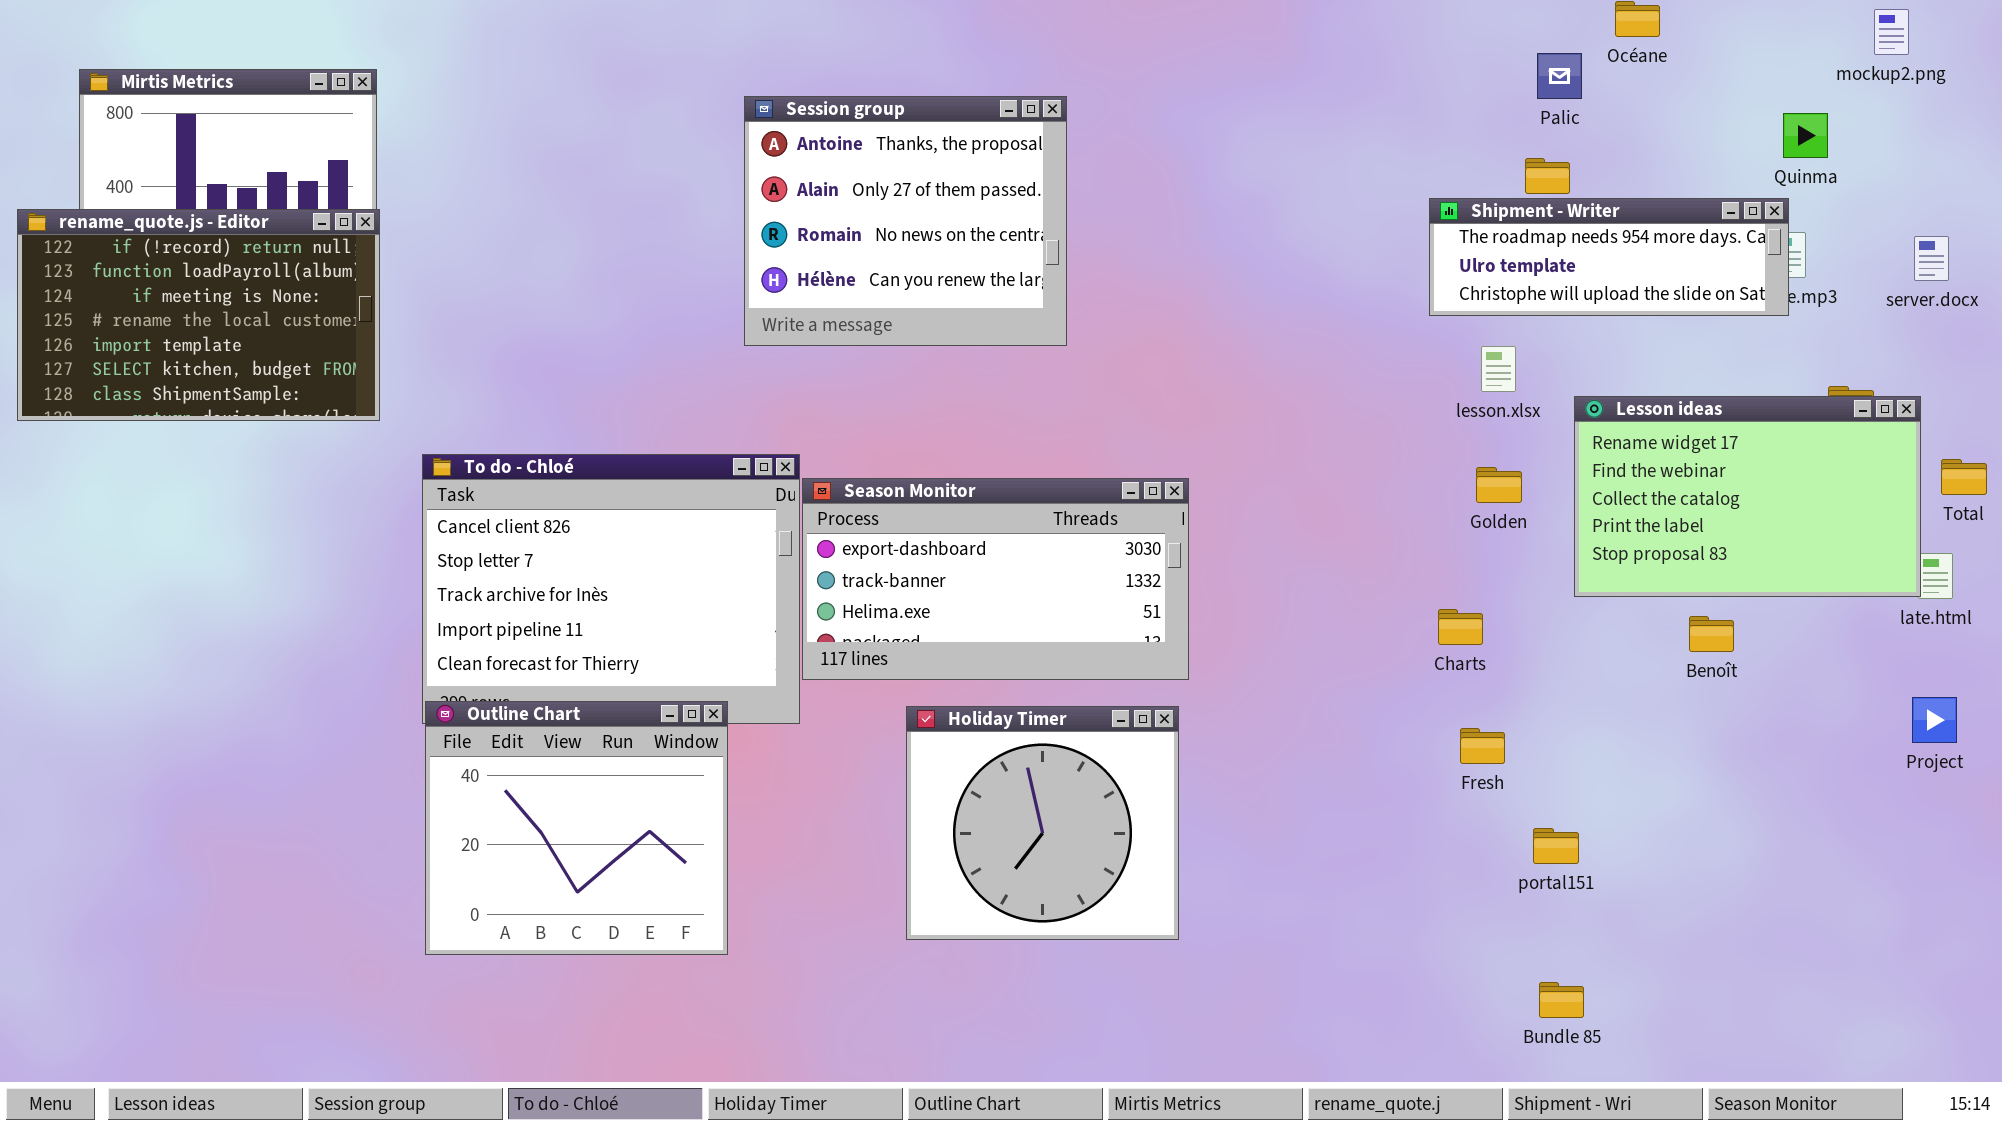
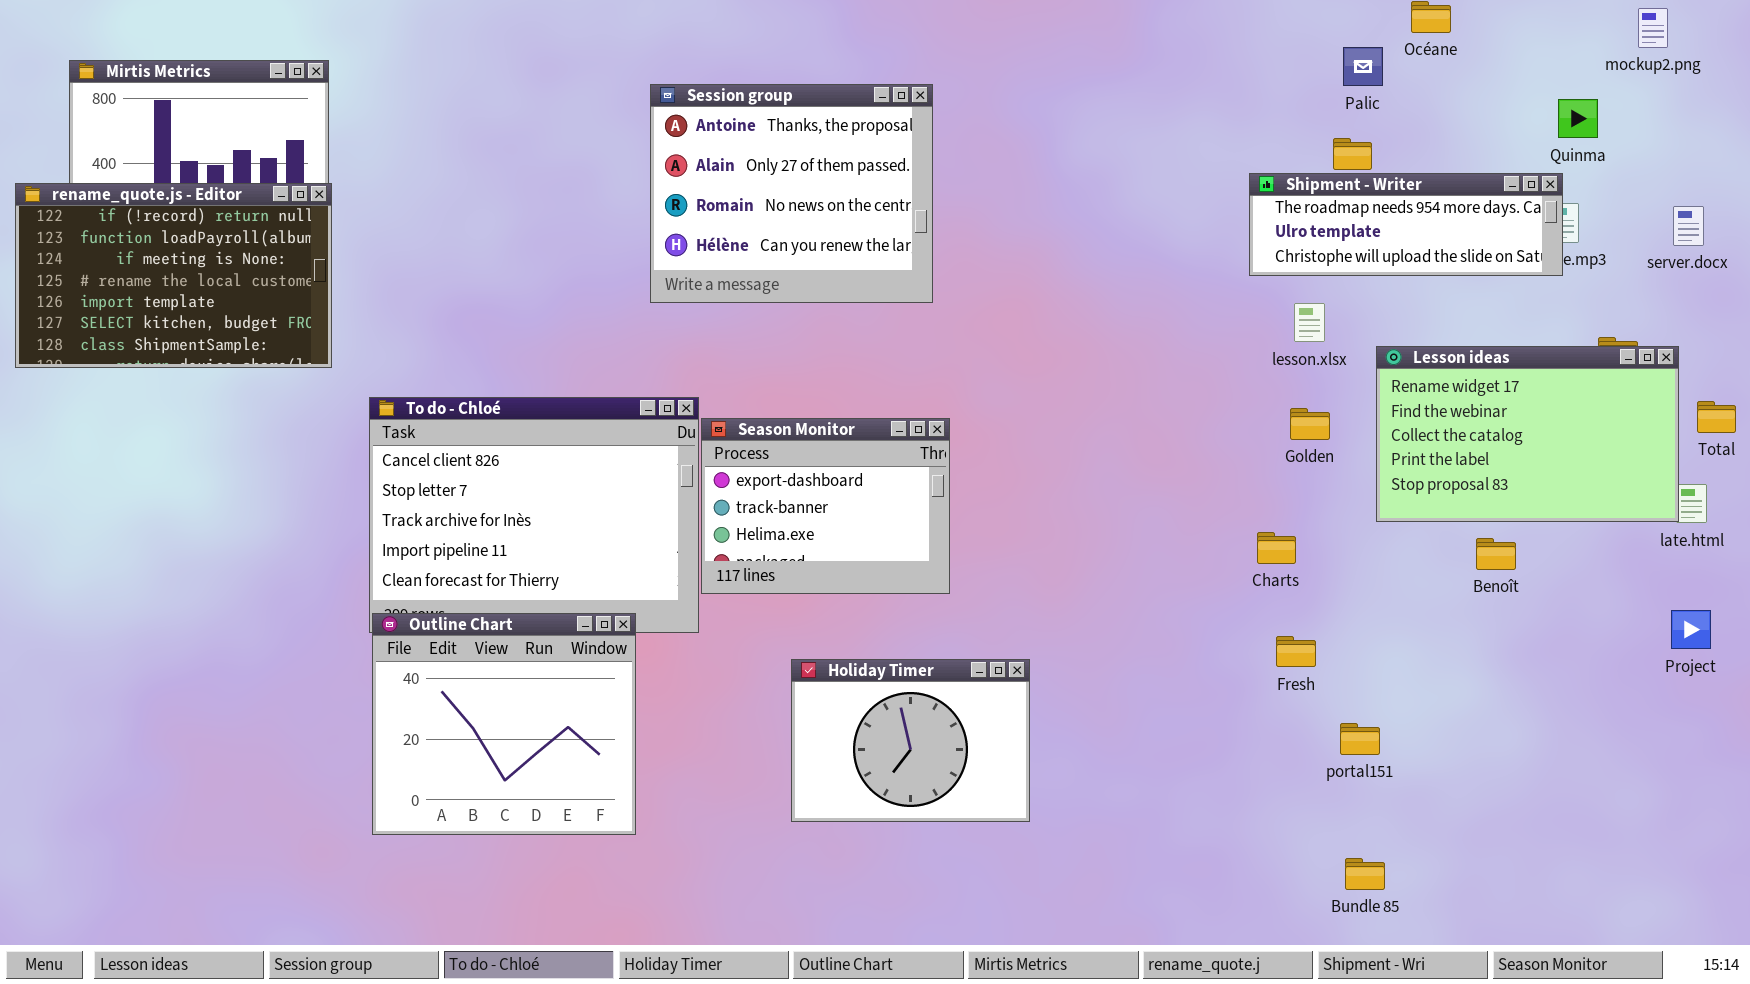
Season Monitor: [802,478,1189,680] -> [701,418,950,594], resized
Holiday Timer: [906,706,1179,940] -> [791,659,1030,822], resized

